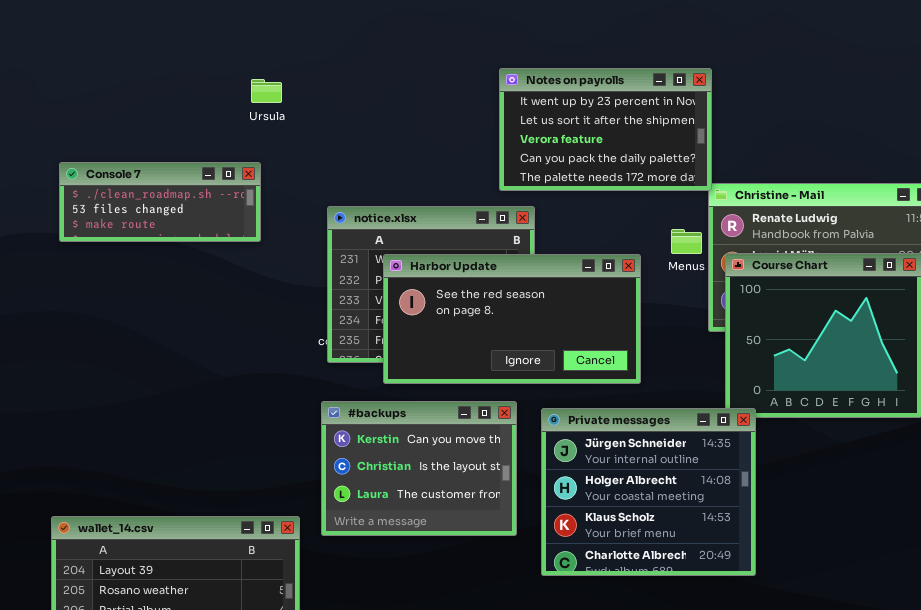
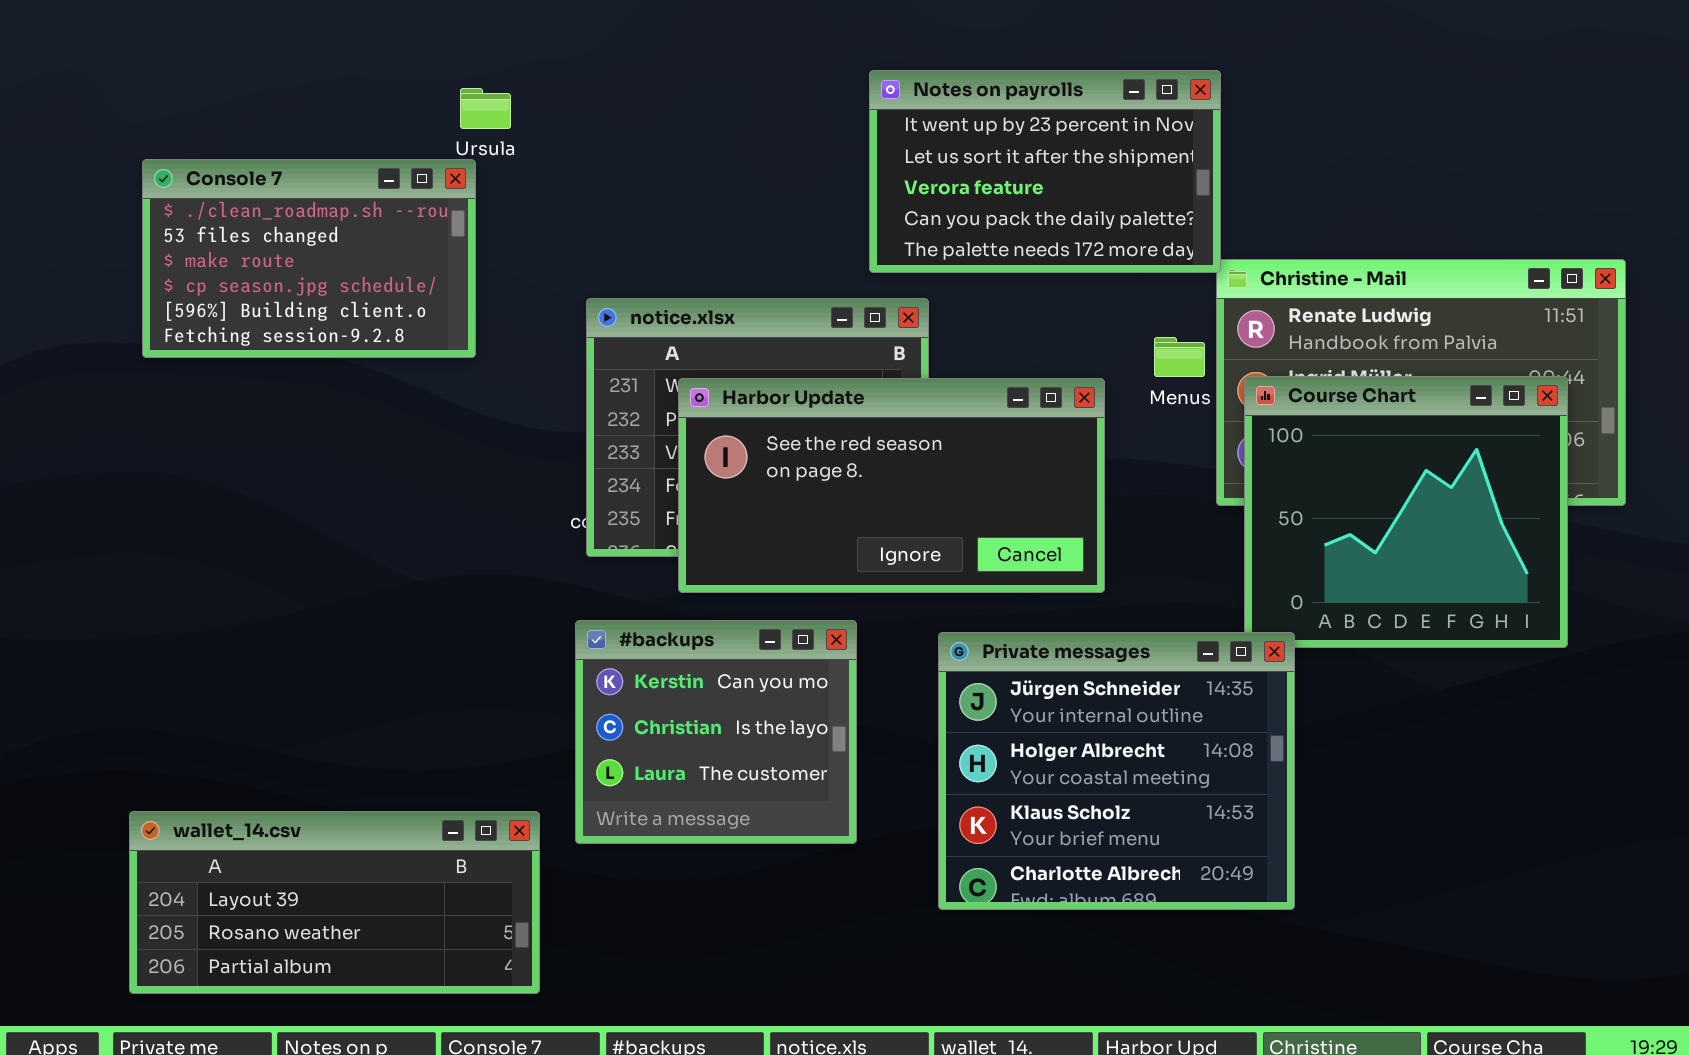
Console 7: [59,162,261,242] -> [142,159,476,358], resized
#backups: [321,401,517,536] -> [575,620,857,844], resized

